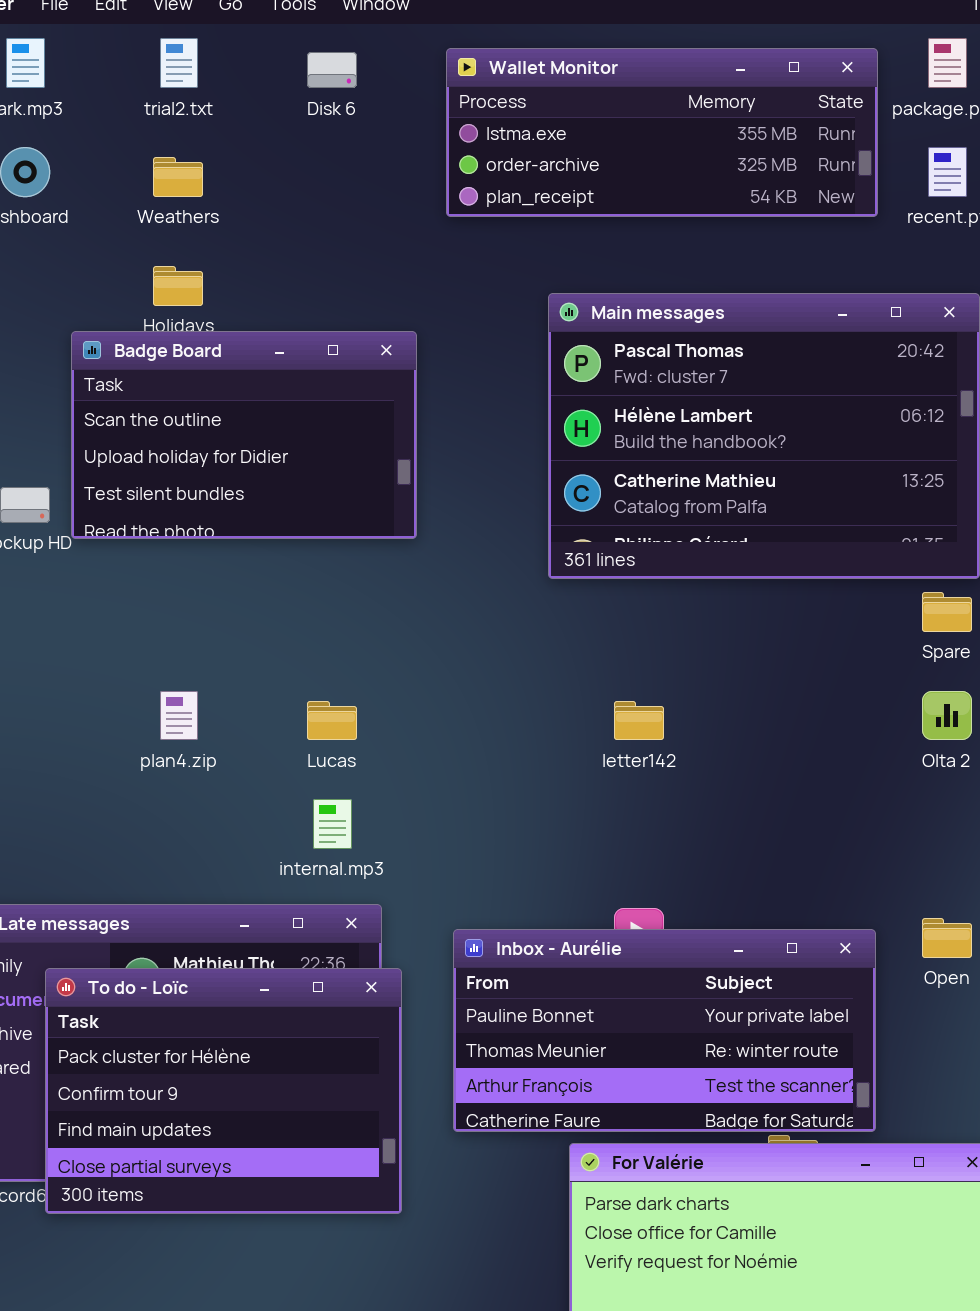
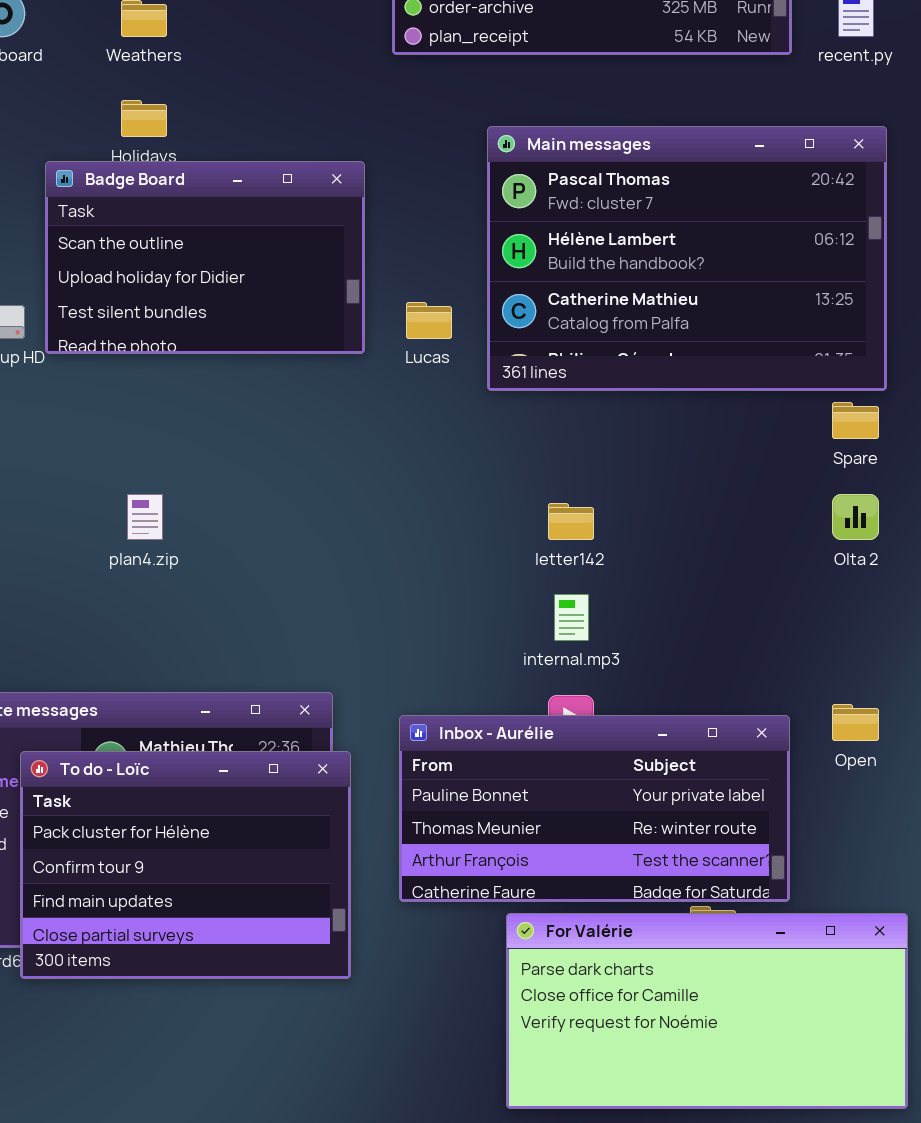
Lucas: [307,701,357,740] -> [406,302,452,339], moved
internal.mp3: [313,799,352,849] -> [554,594,589,641], moved

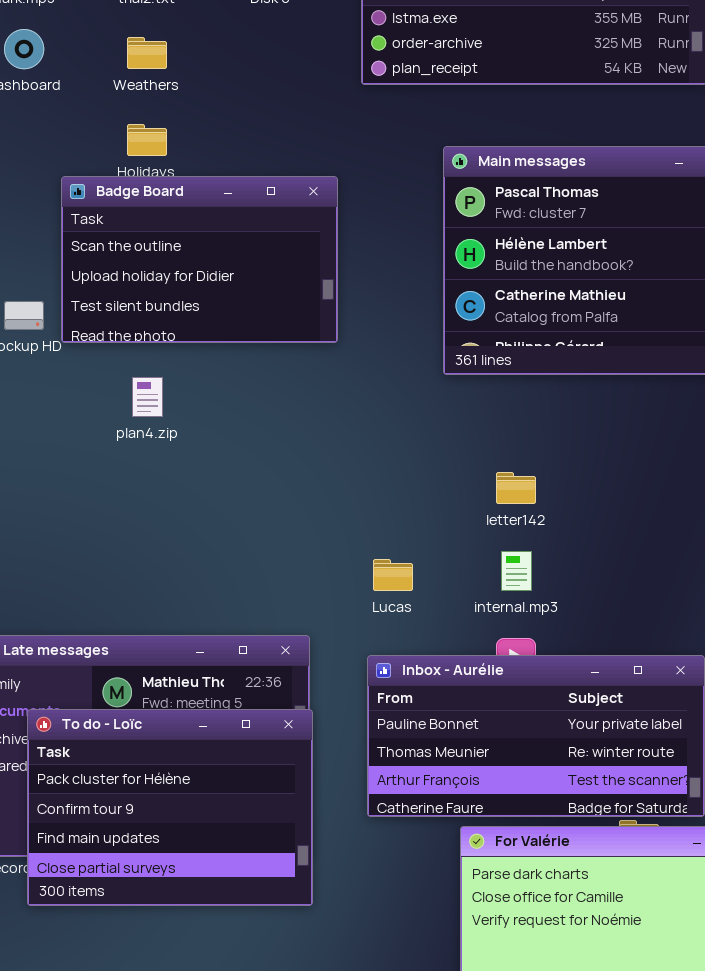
Lucas: [406,302,452,339] -> [373,559,413,591], moved
plan4.zip: [127,494,163,540] -> [132,377,163,417], moved
To do - Loïc: [20,751,351,979] -> [27,709,313,906], moved

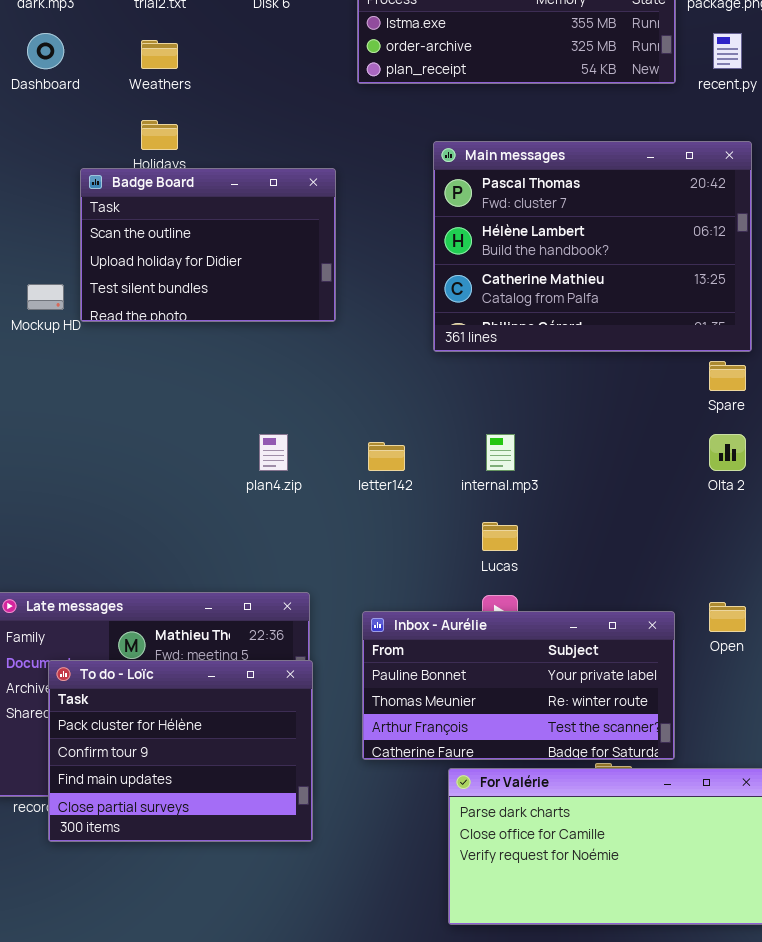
plan4.zip: [132,377,163,417] -> [259,434,288,471], moved
letter142: [496,472,536,504] -> [368,442,405,471], moved
internal.mp3: [501,551,532,591] -> [486,434,515,471], moved
Lucas: [373,559,413,591] -> [482,522,518,551], moved

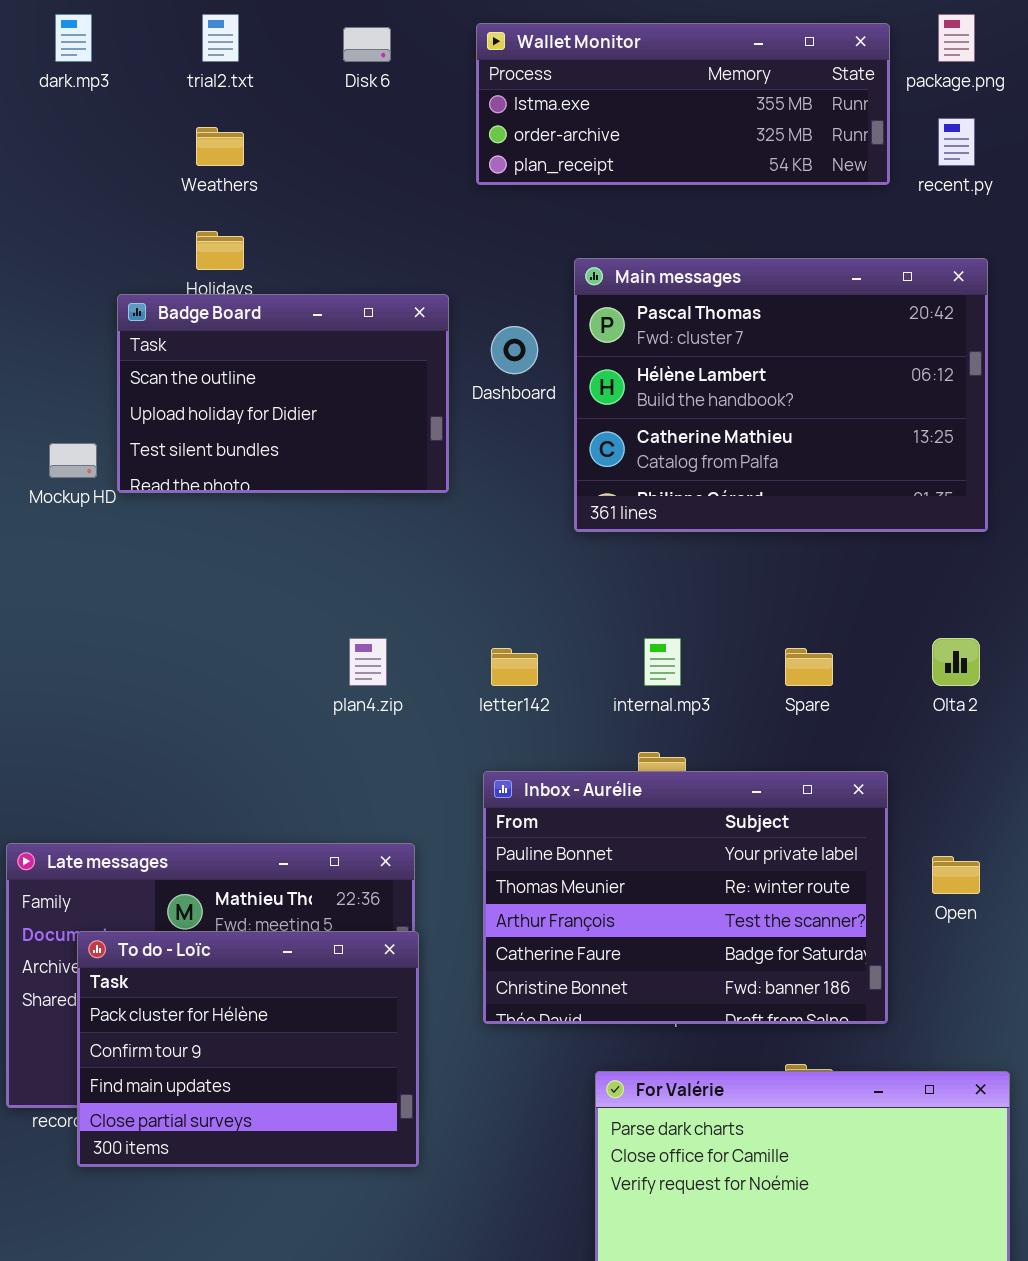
Dashboard: [27,33,64,69] -> [491,326,538,374], moved
Spare: [709,361,746,391] -> [785,648,833,686], moved
Inbox - Aurélie: [362,611,675,760] -> [483,771,888,1024], moved, resized

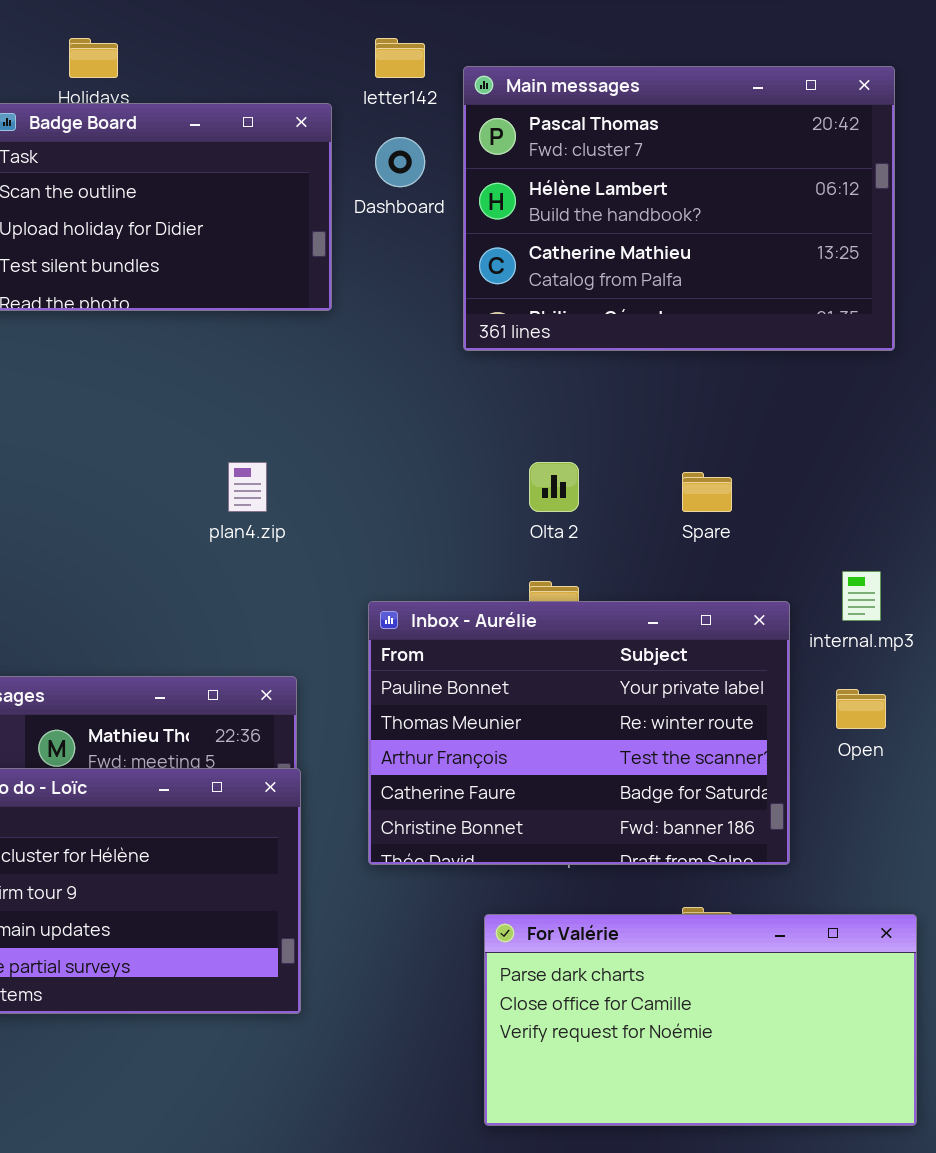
internal.mp3: [644,638,681,686] -> [842,571,881,621], moved
Olta 2: [932,638,980,686] -> [529,462,579,512], moved
letter142: [491,648,538,686] -> [375,38,425,78], moved

